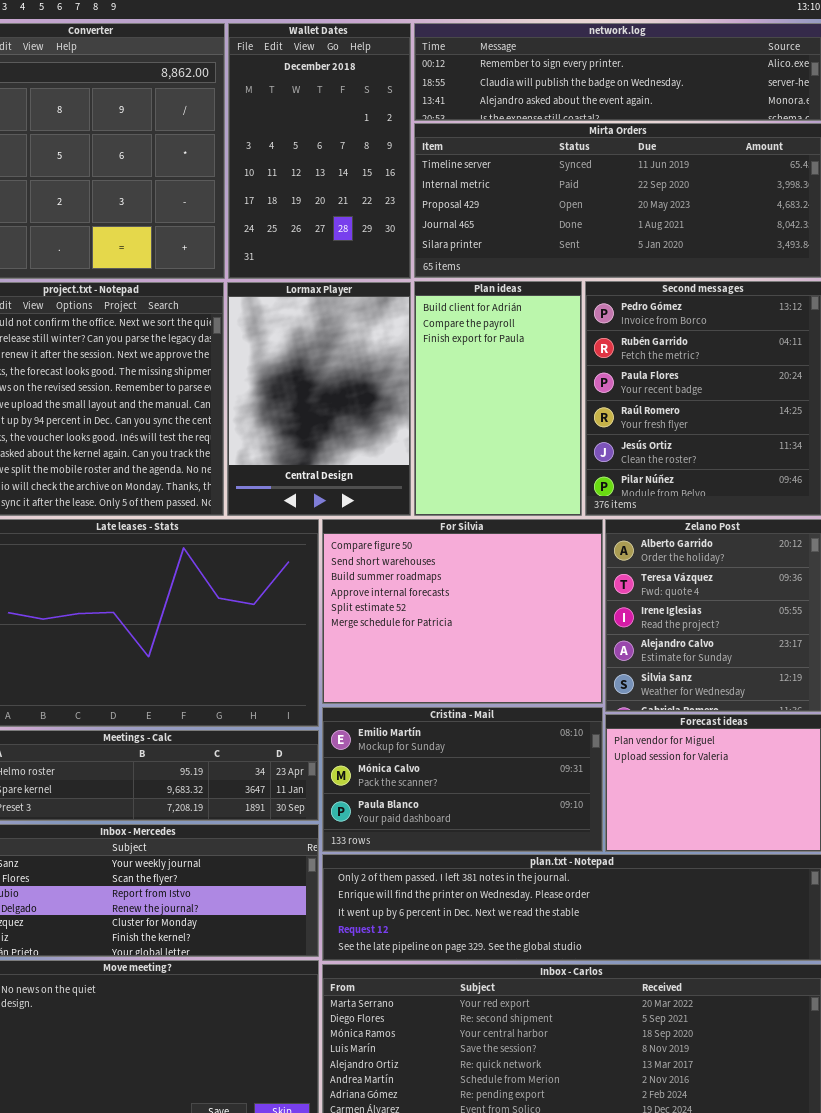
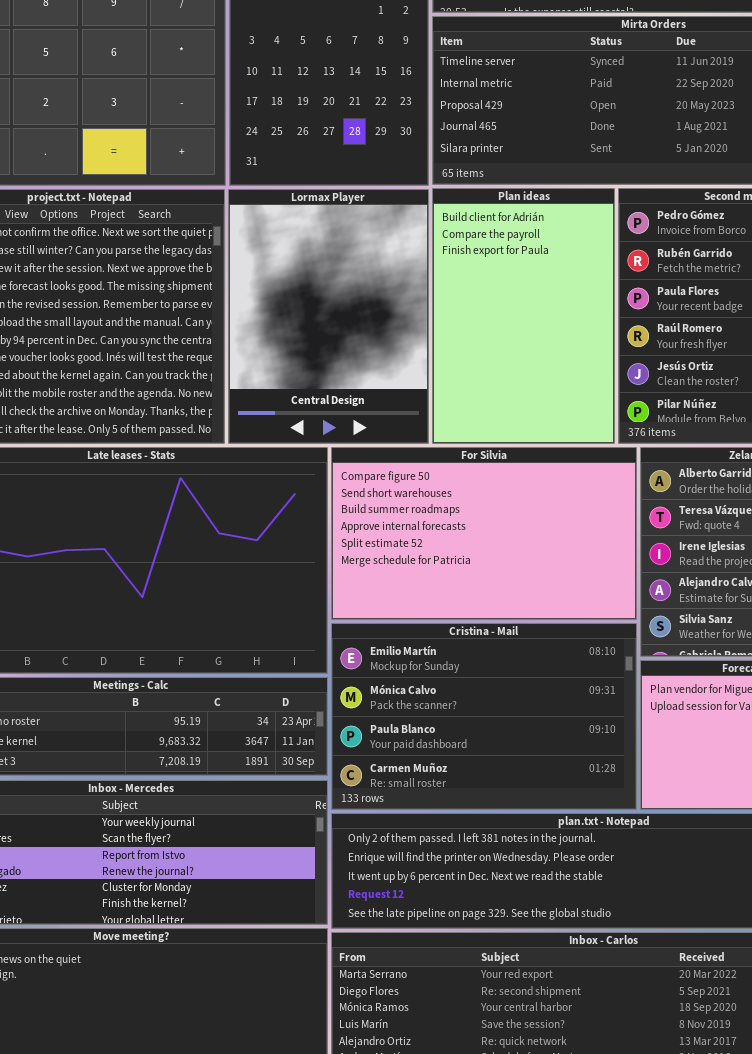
For Silvia: [322,519,603,704] -> [331,447,637,620], resized
Cristina - Mail: [322,707,603,852] -> [331,623,637,810], resized

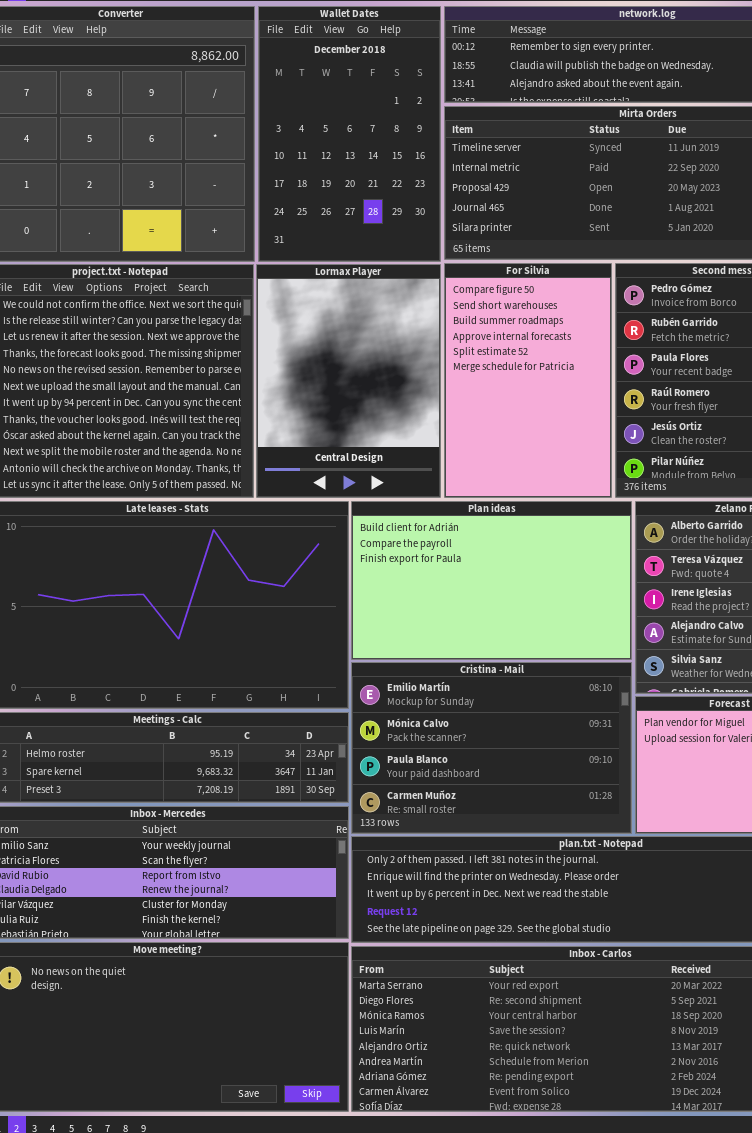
Plan ideas: [432,188,615,444] -> [351,501,632,660], moved, resized
For Silvia: [331,447,637,620] -> [444,263,612,498], moved, resized

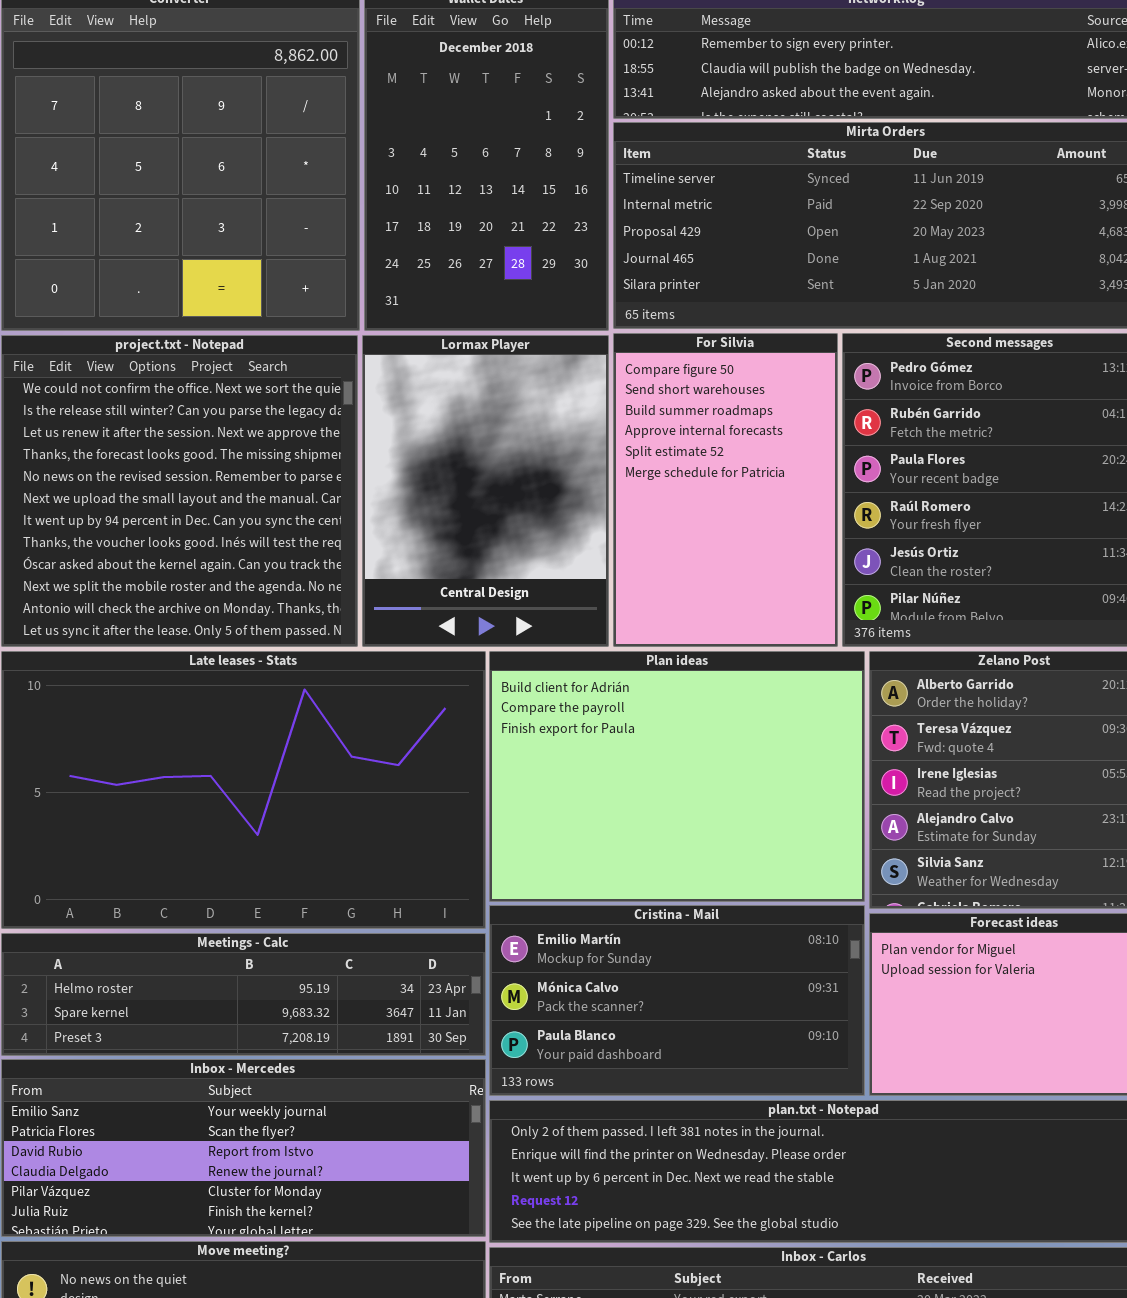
Plan ideas: [351,501,632,660] -> [489,651,865,902], resized
Cristina - Mail: [351,662,632,834] -> [489,905,865,1096], resized

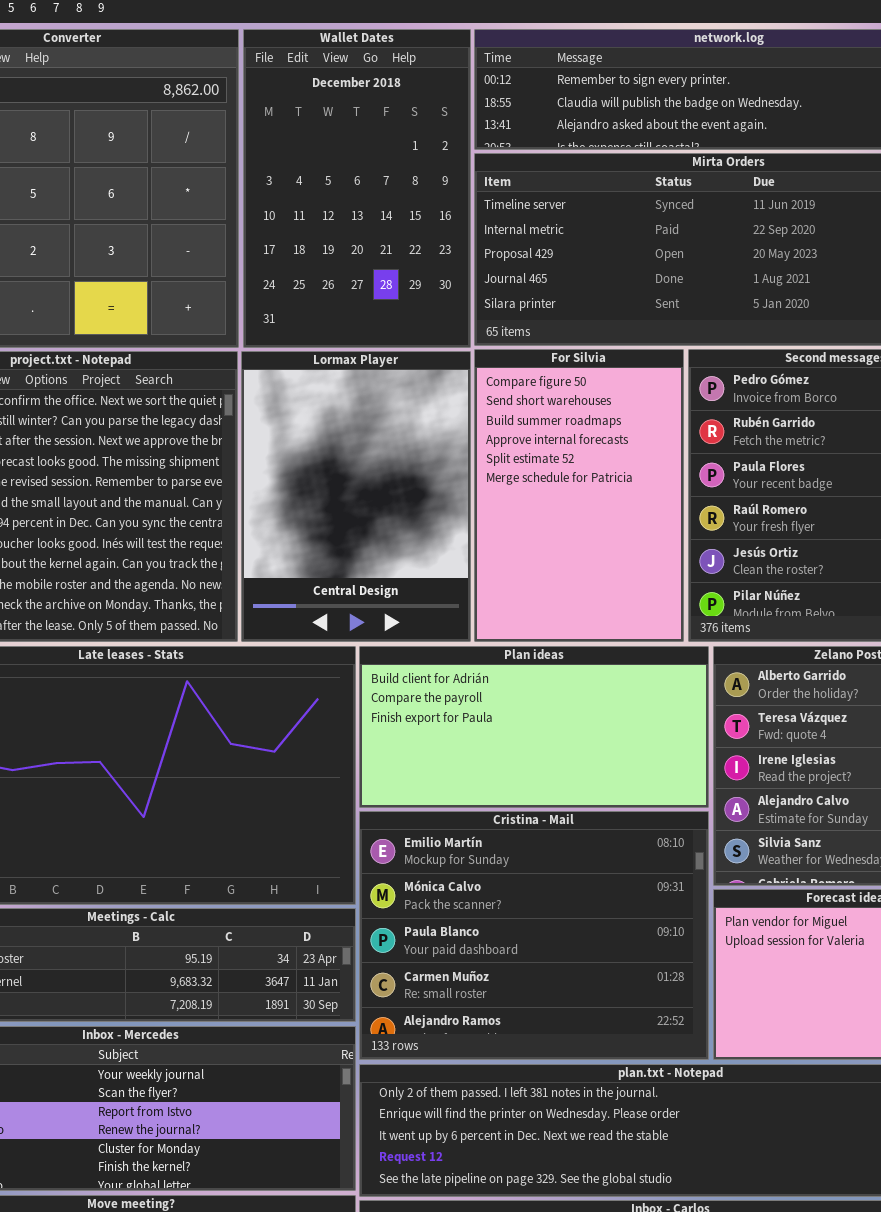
Plan ideas: [489,651,865,902] -> [359,646,709,808], resized
Cristina - Mail: [489,905,865,1096] -> [359,811,709,1060], resized

